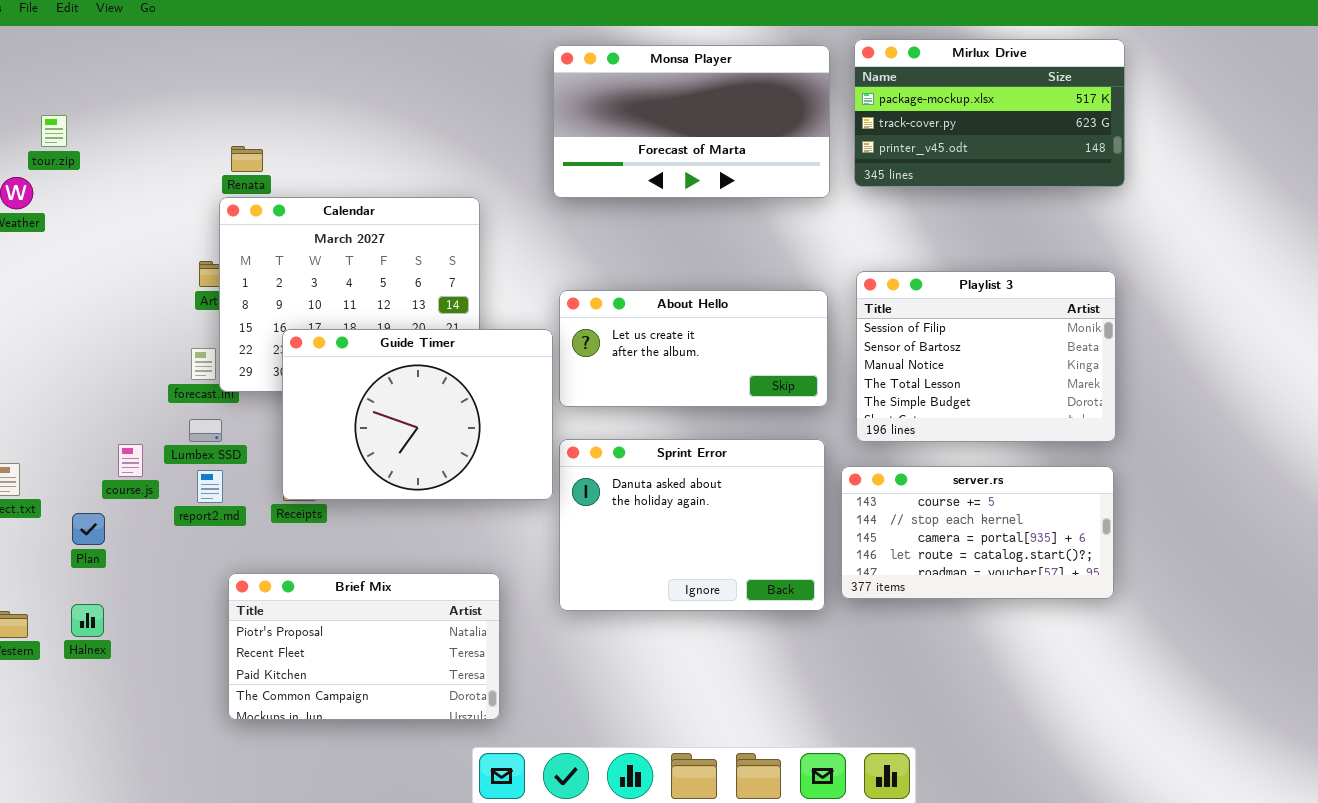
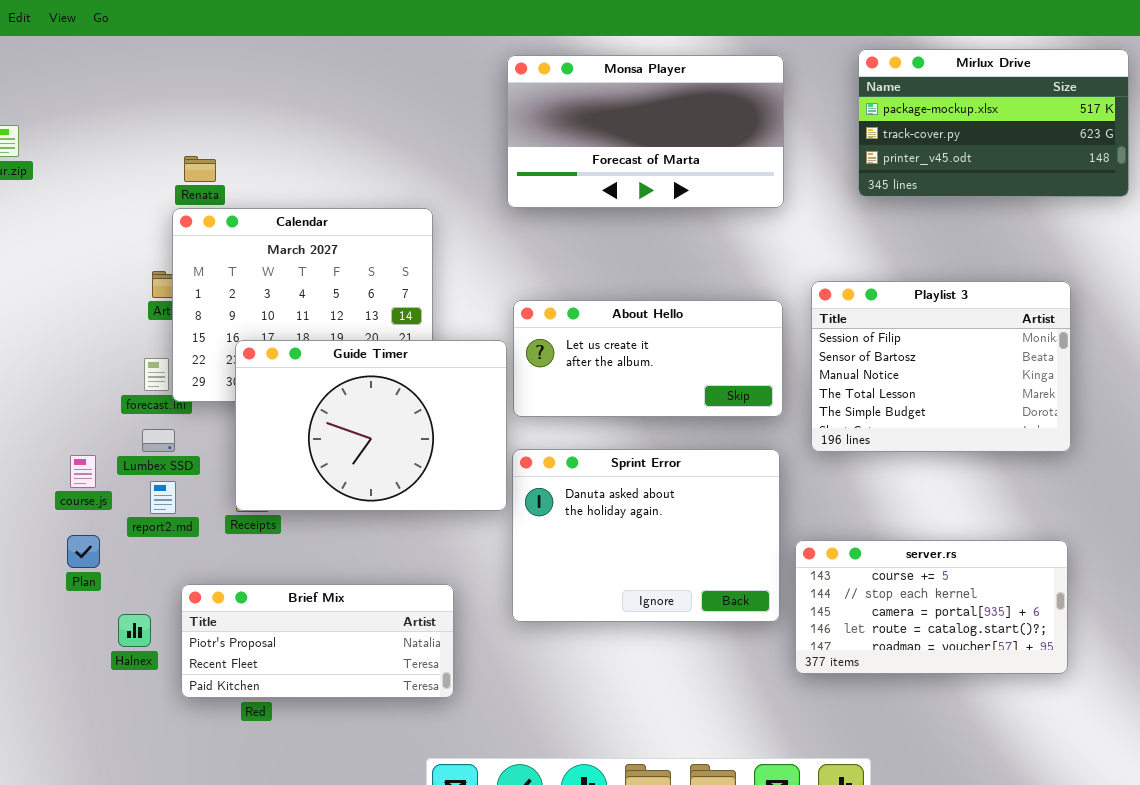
Mirlux Drive: [854,39,1125,187] -> [858,49,1129,197], moved
server.rs: [841,466,1114,599] -> [795,540,1068,674], moved
Plan: [72,513,105,545] -> [67,535,100,568], moved
Brief Mix: [228,573,500,720] -> [181,584,454,698], resized
Halnex: [71,604,104,637] -> [118,614,151,647], moved

